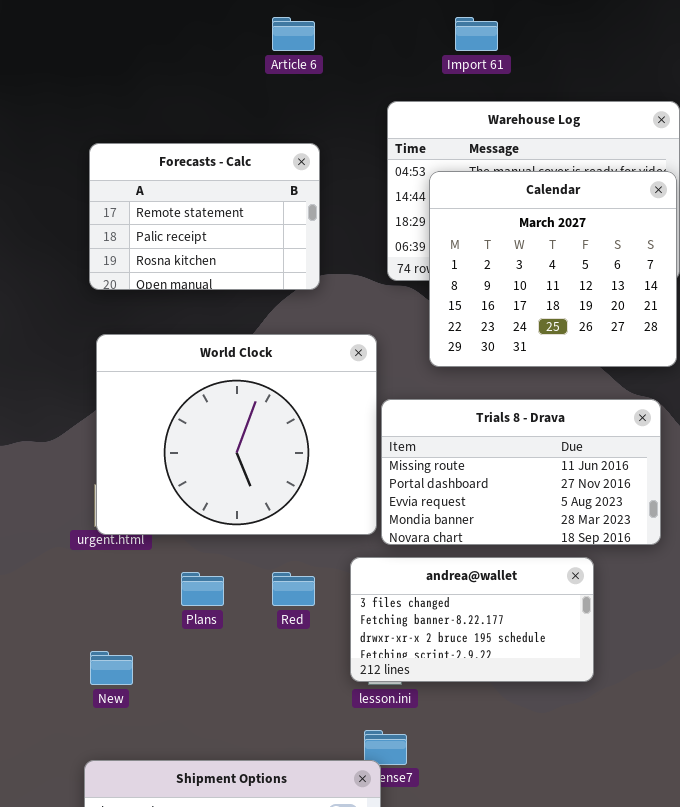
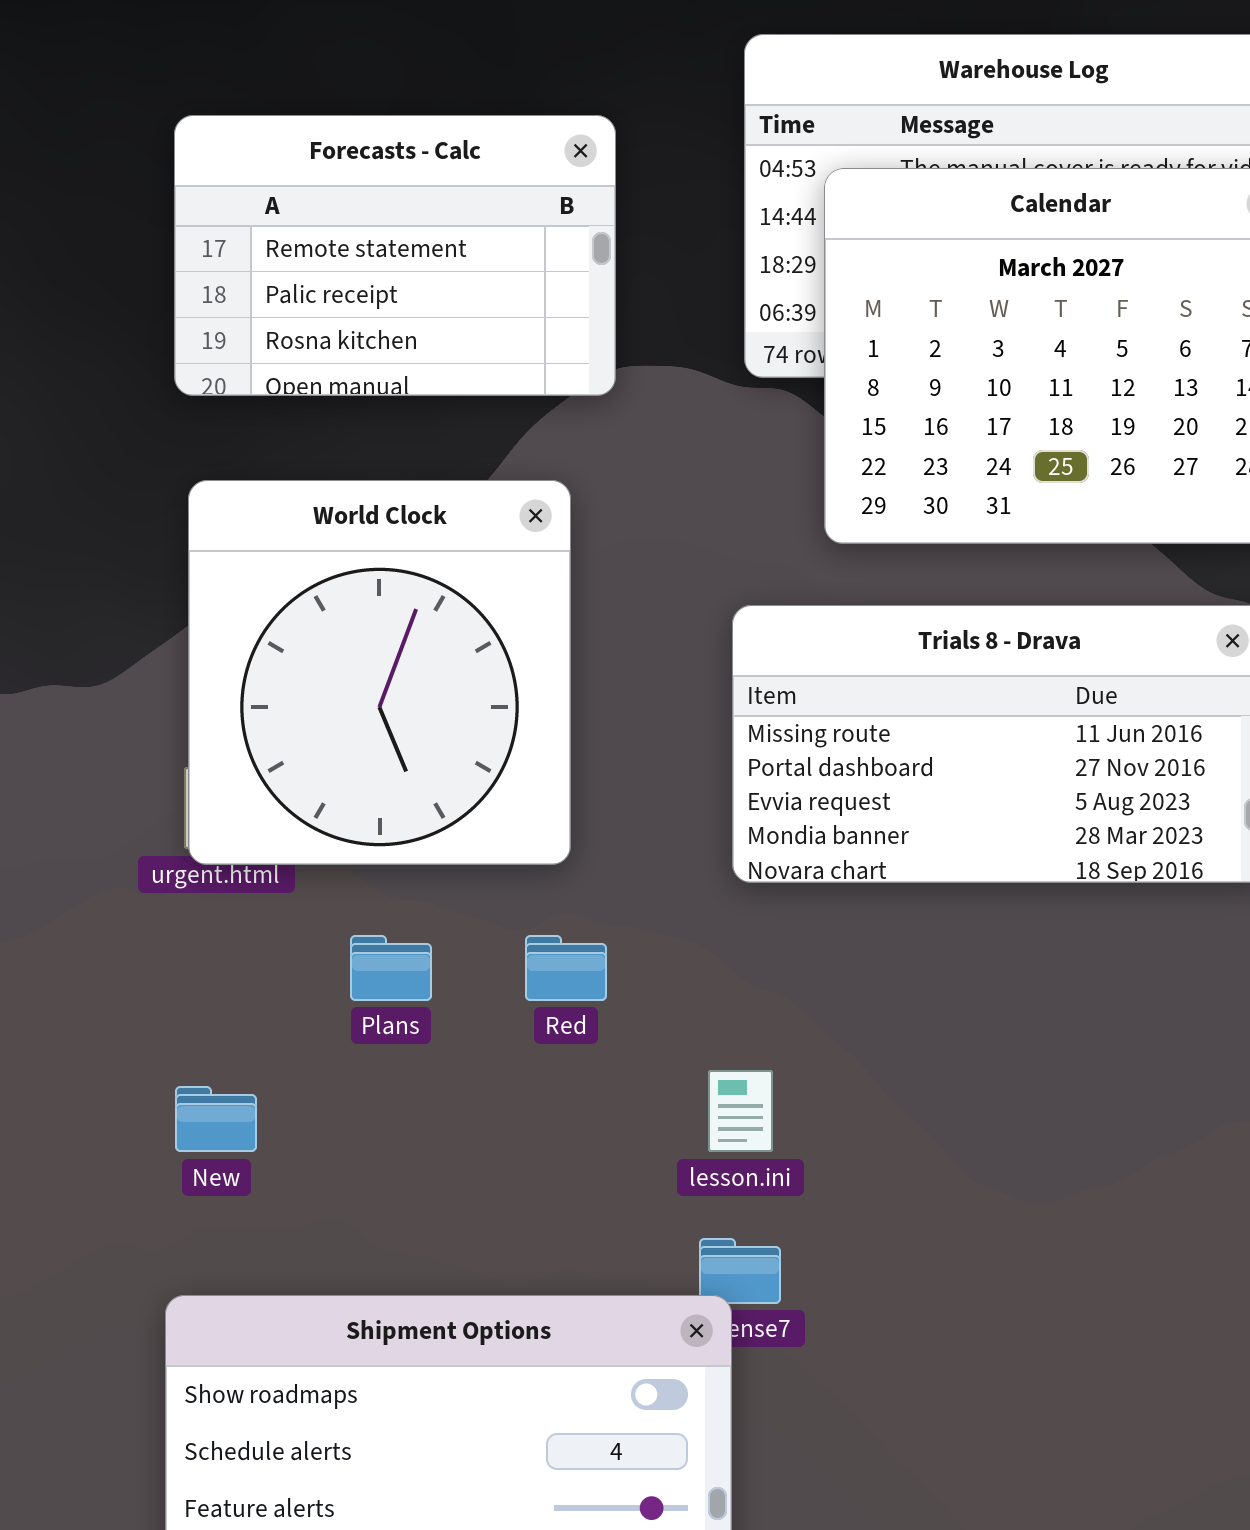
World Clock: [96,334,377,535] -> [188,480,571,865], resized
andrea@wallet: [350,557,594,682] -> none, closed

